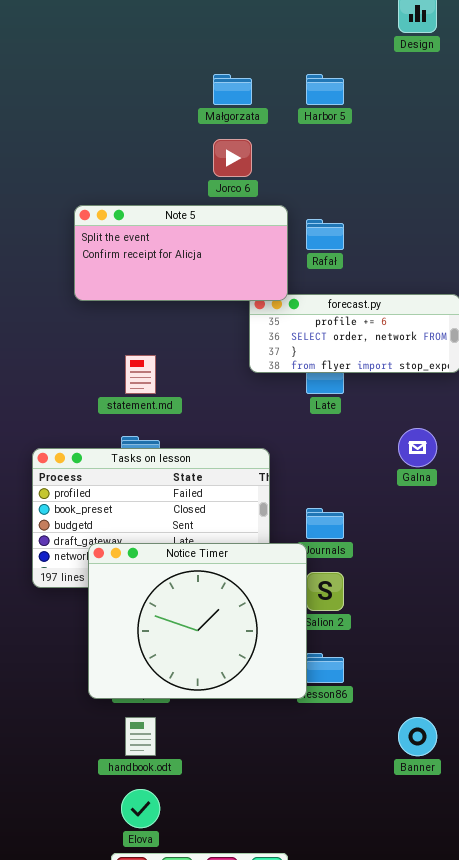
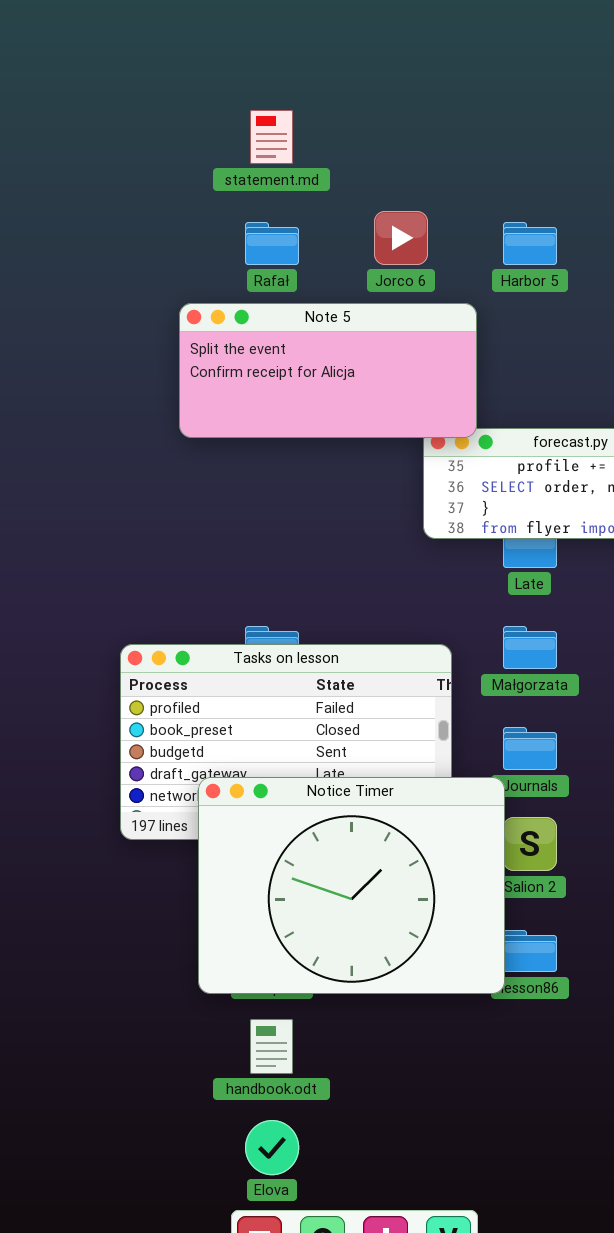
Małgorzata: [213,74,252,105] -> [503,626,557,669], moved
Harbor 5: [306,74,344,105] -> [503,222,557,265], moved
Rafał: [306,219,344,250] -> [245,222,299,265], moved
statement.md: [125,355,156,394] -> [250,110,293,164], moved

